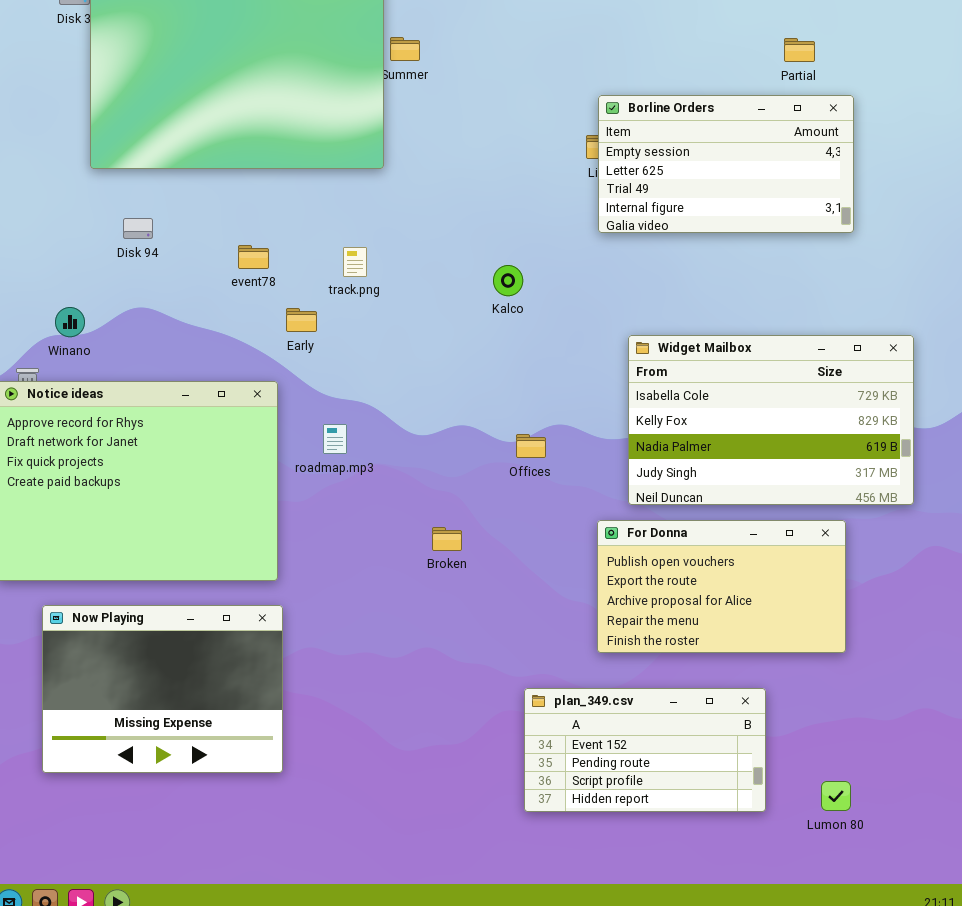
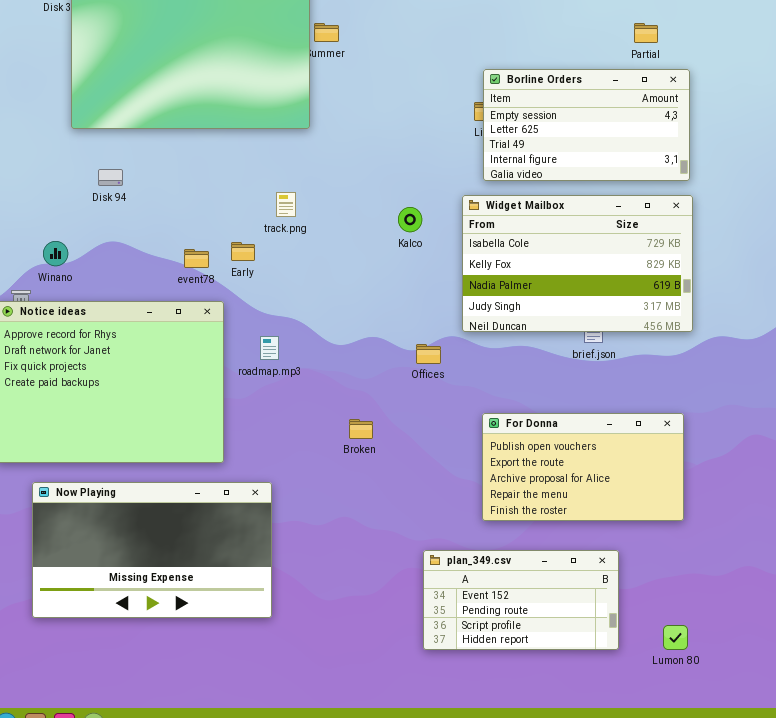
event78: [238,245,269,269] -> [184,249,209,268], moved
Widget Mailbox: [628,335,914,505] -> [462,195,693,332], moved
Now Playing: [42,605,283,773] -> [32,482,272,618], resized

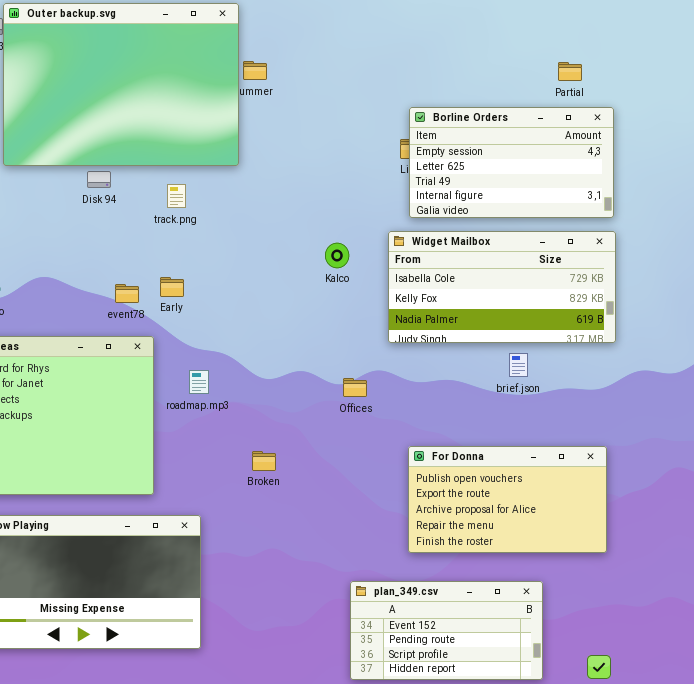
Disk 94: [98,169,123,186] -> [87,171,111,188], moved
track.png: [276,192,296,217] -> [167,184,186,208], moved
Widget Mailbox: [462,195,693,332] -> [388,231,616,343], resized
Broken: [349,419,373,439] -> [252,451,276,471], moved

